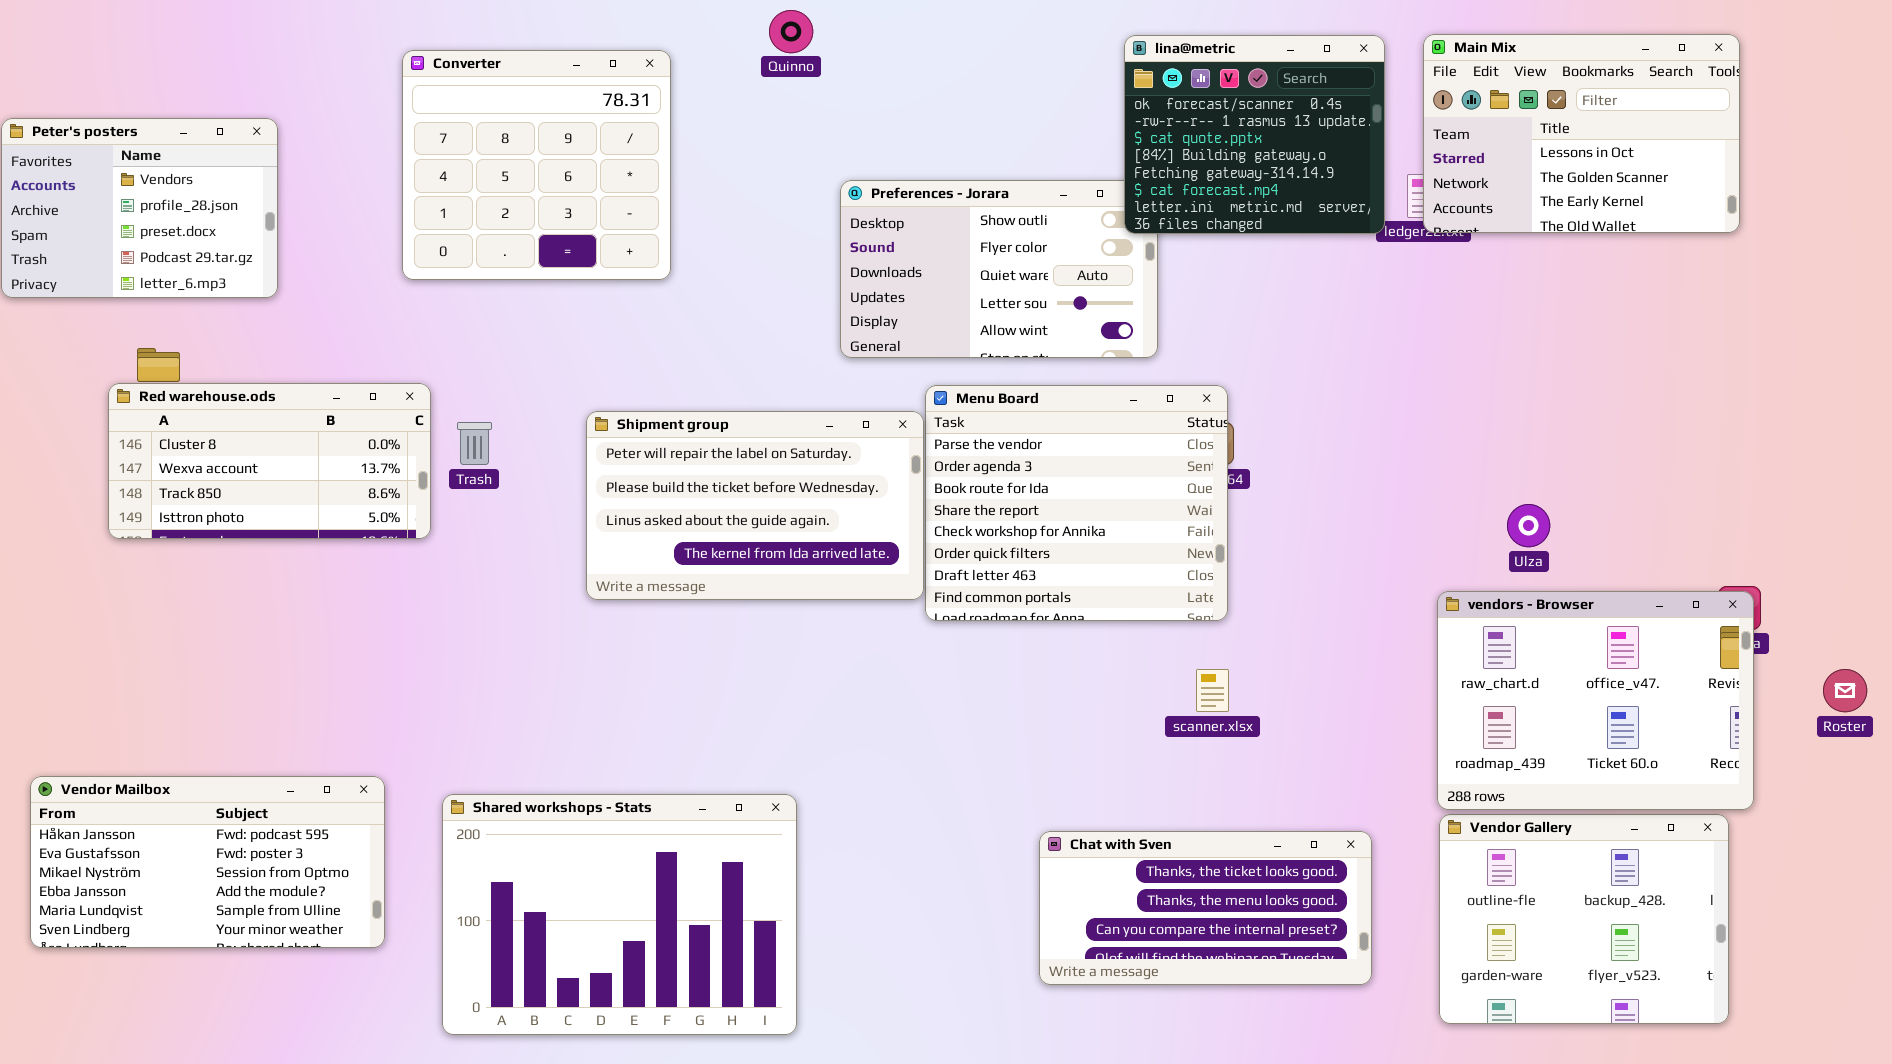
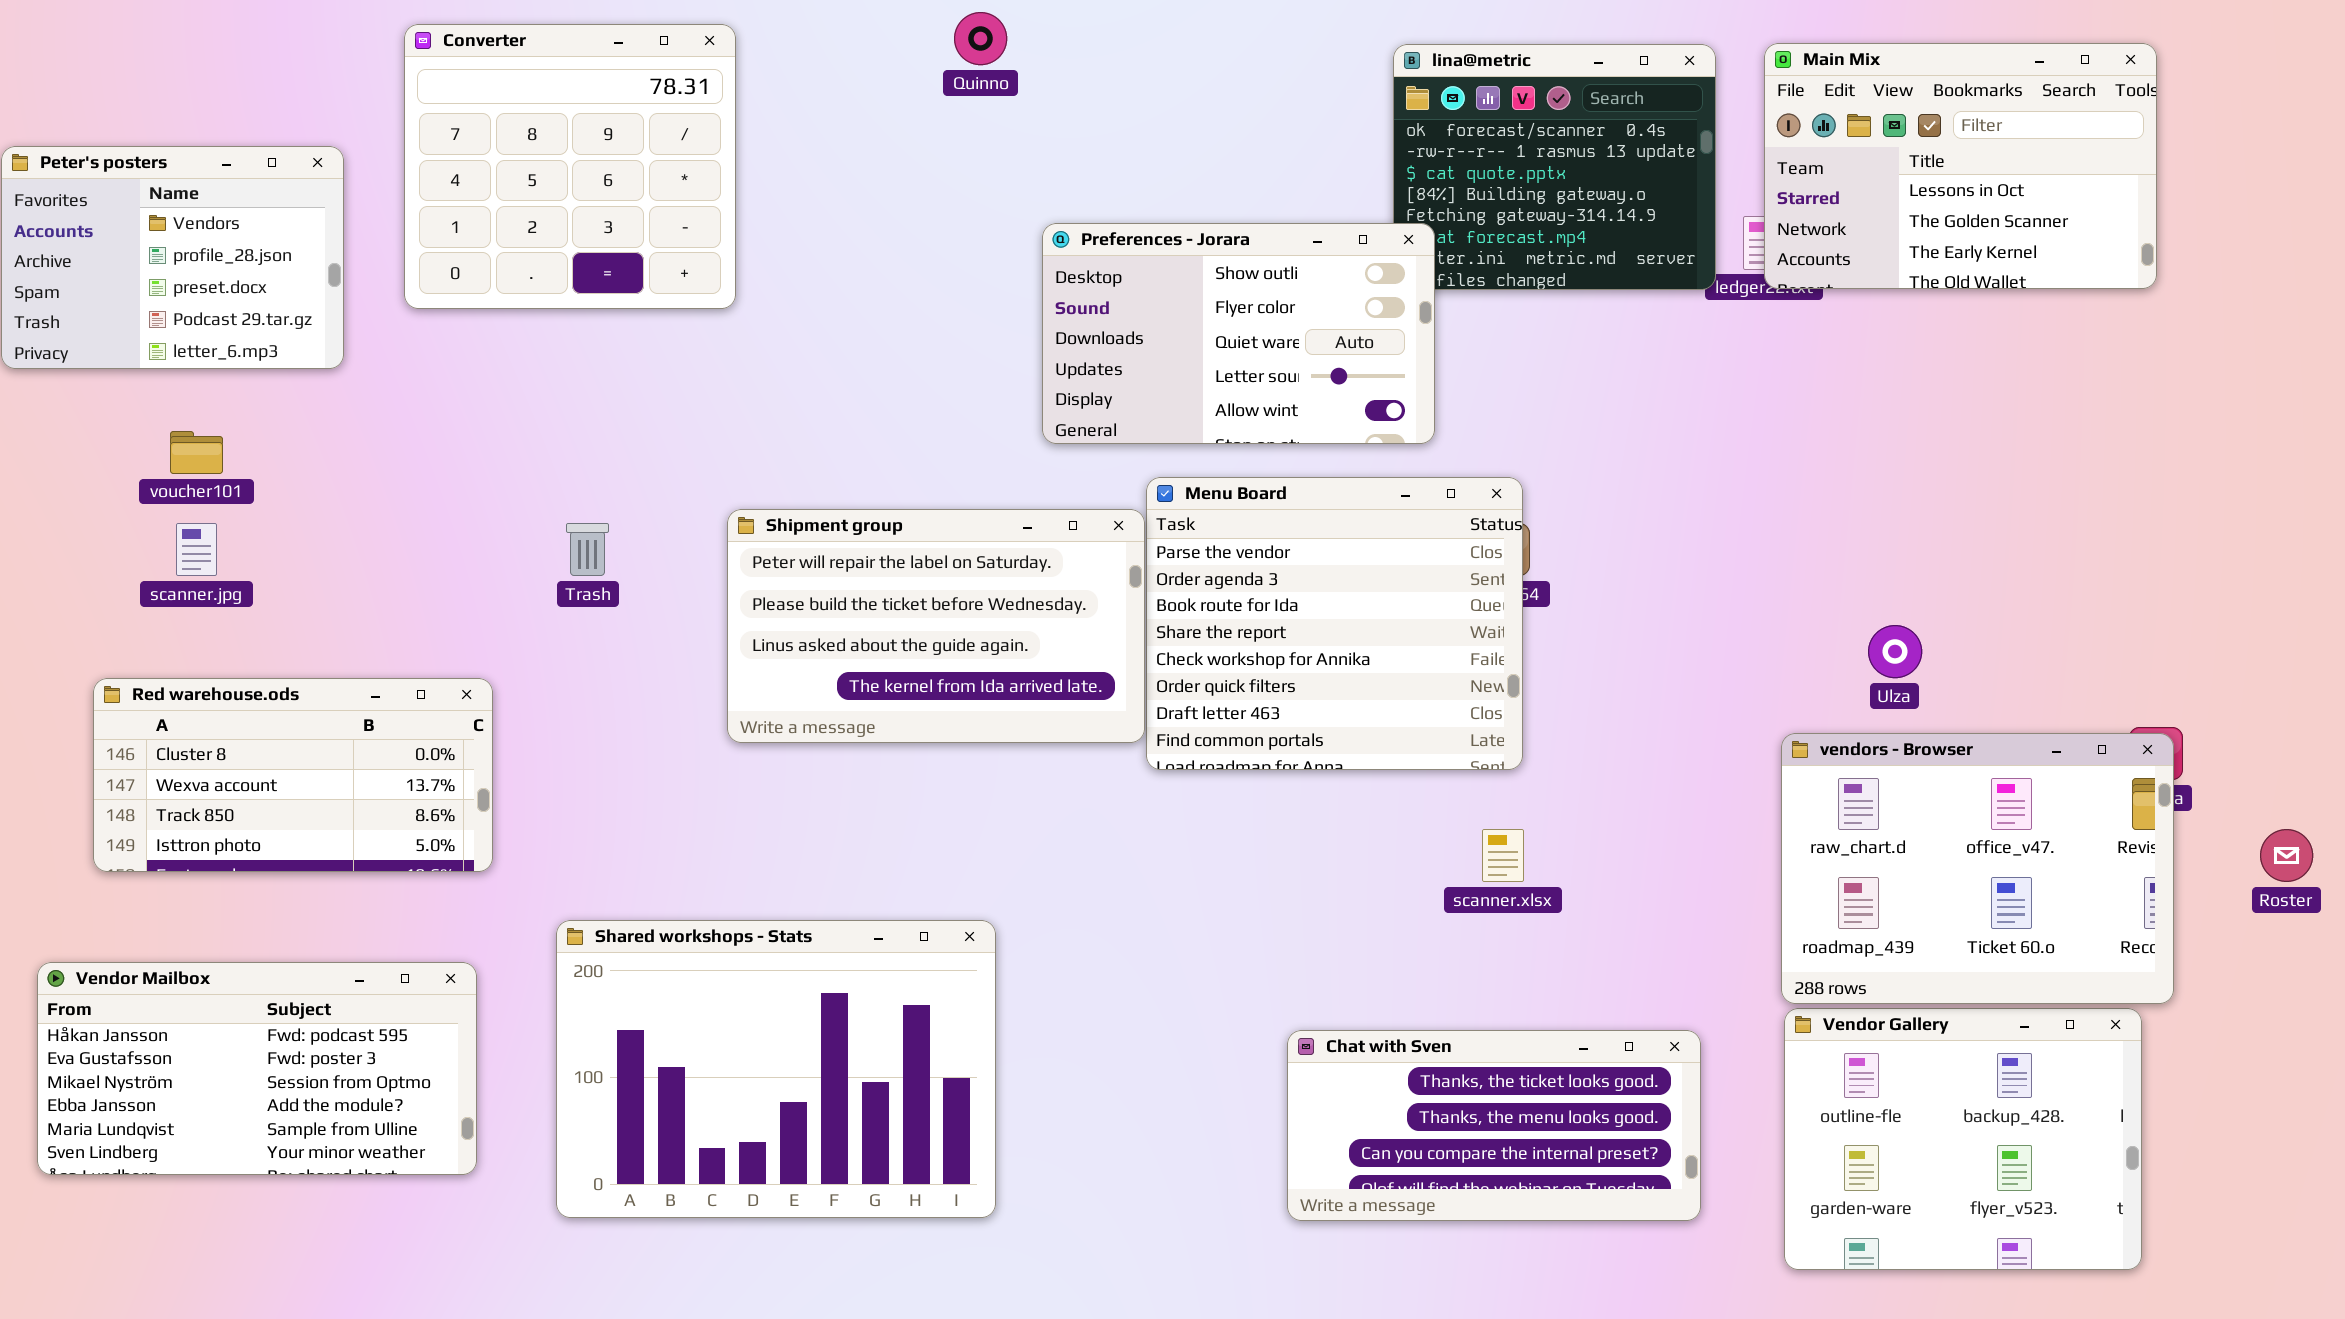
Converter: [402,50,671,280] -> [404,24,736,309], moved
Preferences - Jorara: [840,180,1158,358] -> [1042,223,1435,444], raised
Red warehouse.ods: [108,383,431,539] -> [93,678,493,872], moved
Shared workshops - Stats: [442,794,797,1035] -> [556,920,996,1218], moved

